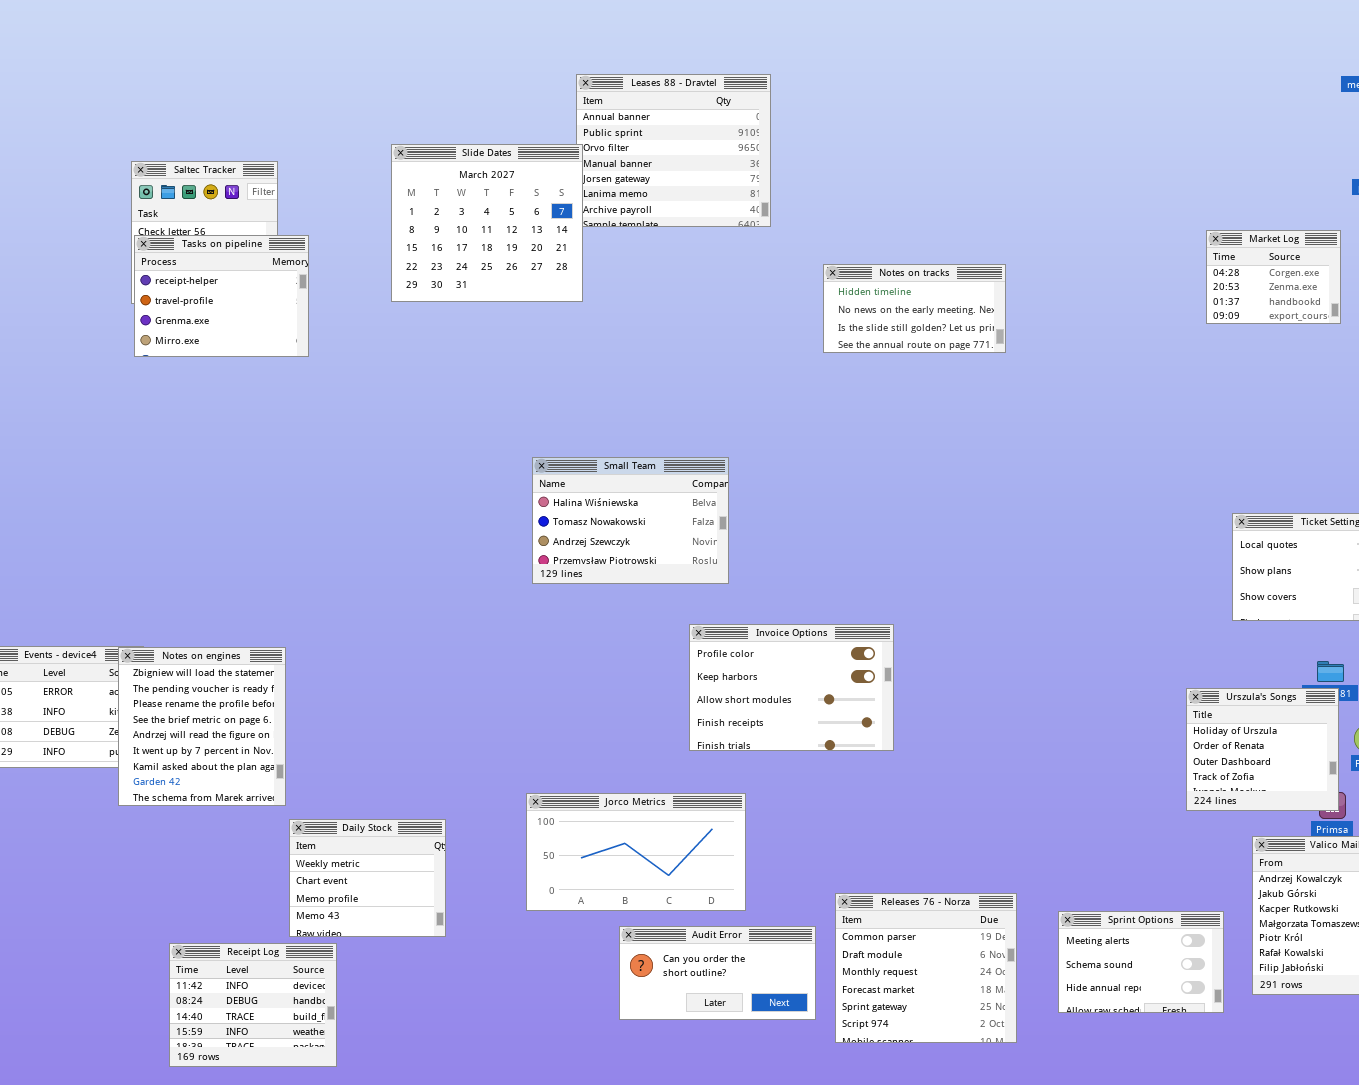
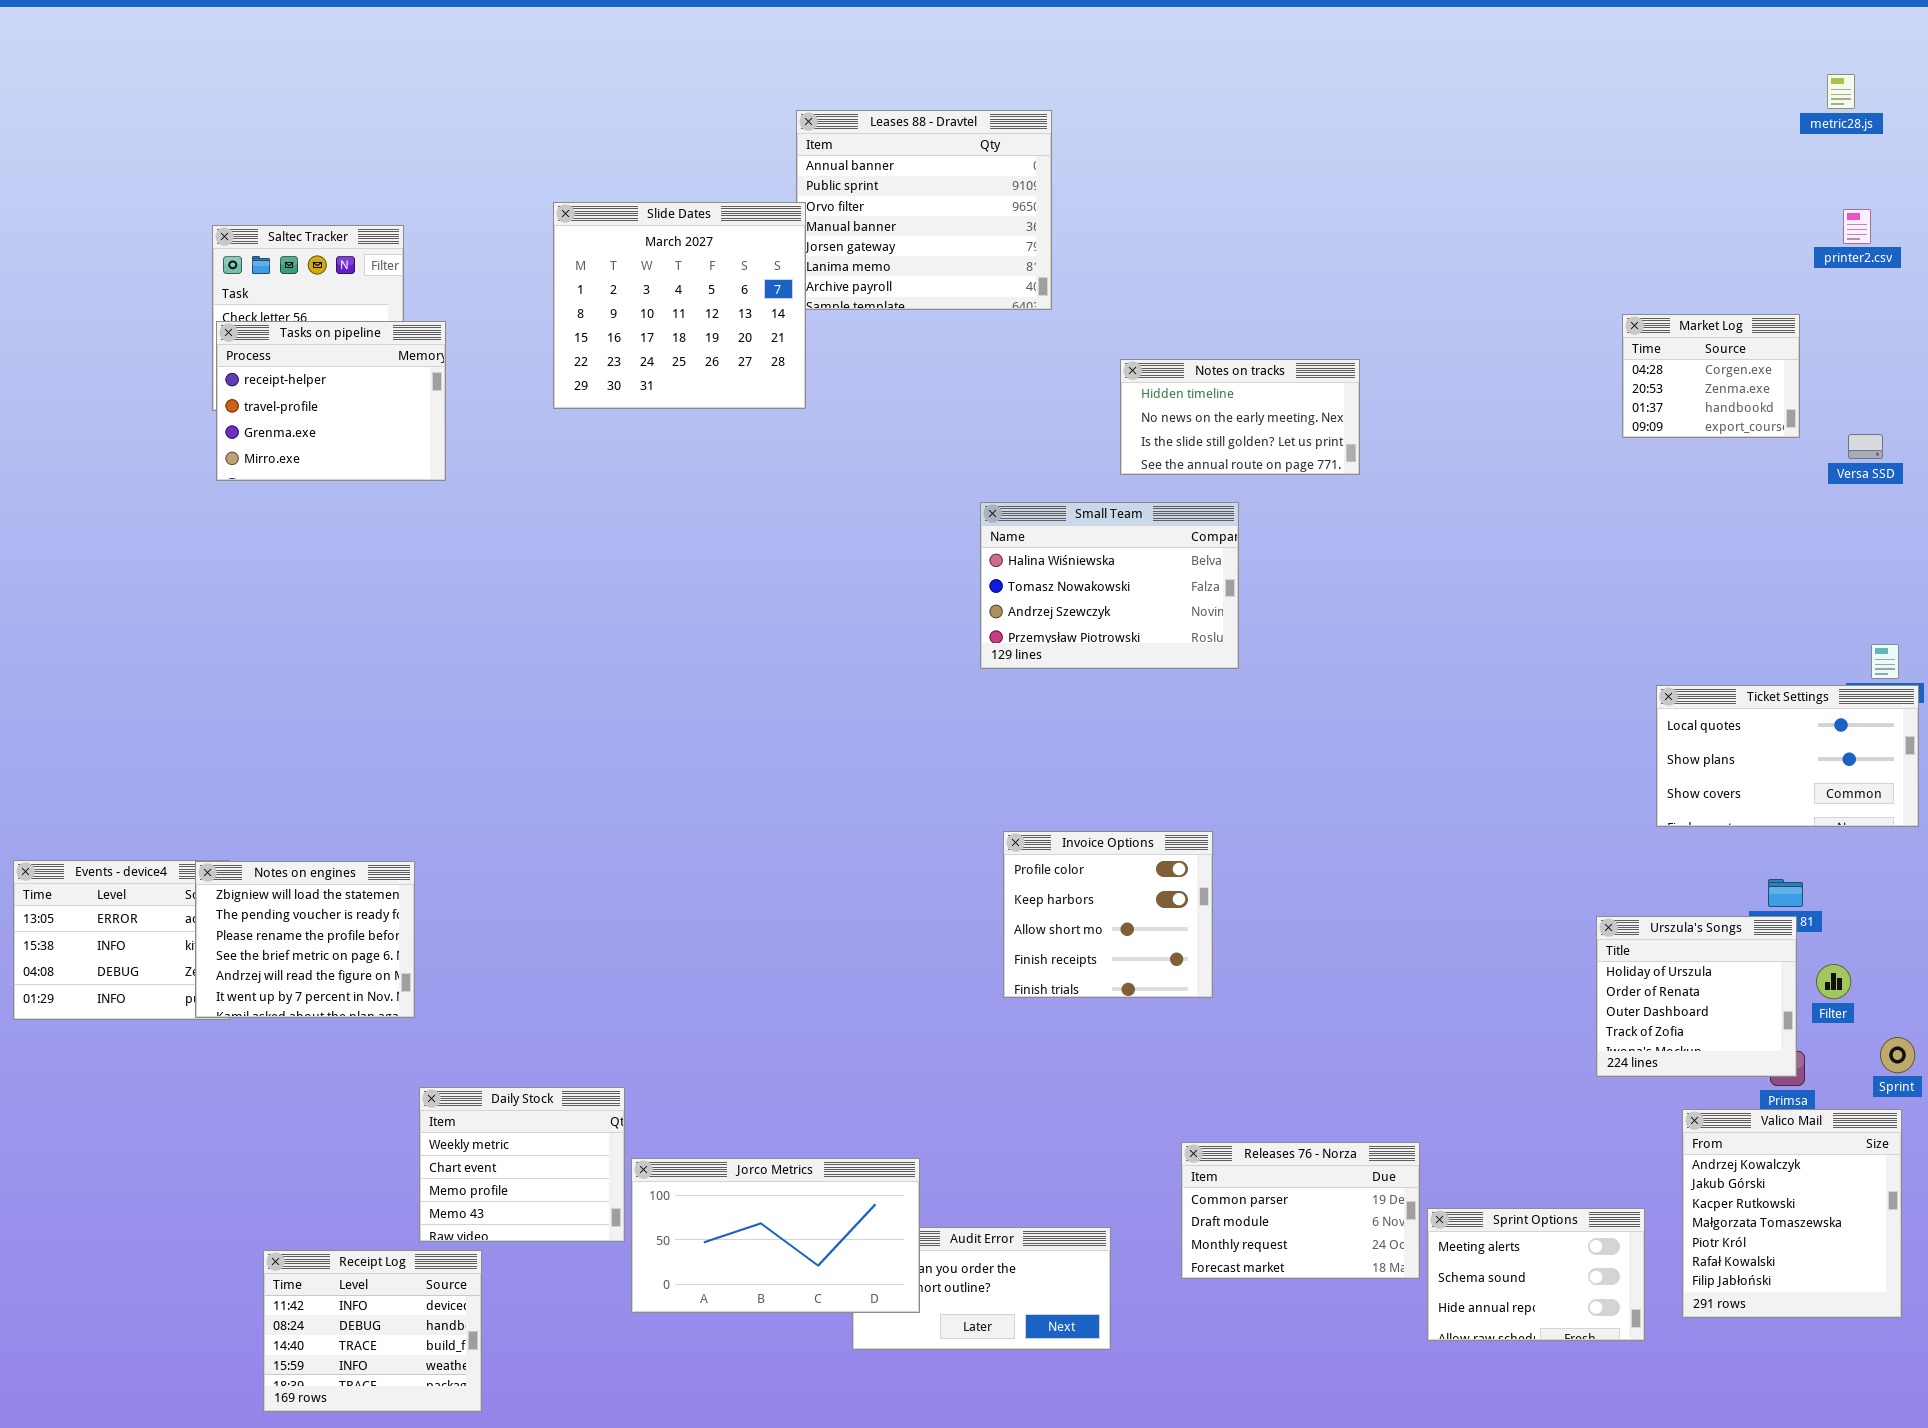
Small Team: [532,457,729,584] -> [980,502,1239,669], moved
Invoice Options: [689,624,894,751] -> [1003,831,1213,998], resized
Notes on engines: [118,647,286,806] -> [195,861,415,1018], resized
Jorco Metrics: [526,793,746,911] -> [631,1158,920,1313], moved
Releases 76 - Norza: [835,893,1017,1043] -> [1181,1142,1420,1279], moved, resized

